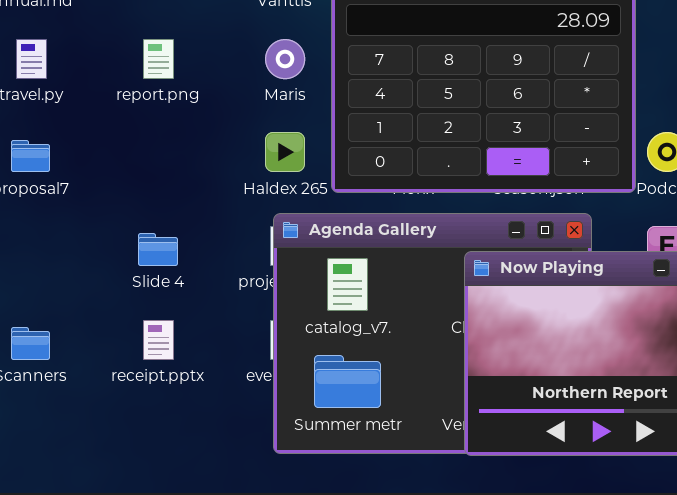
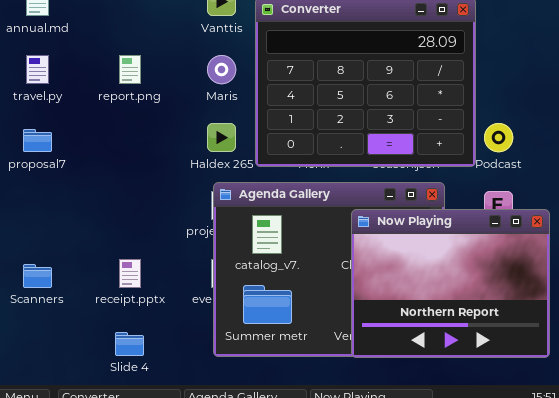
Slide 4: [138,233,178,266] -> [115,332,144,356], moved

